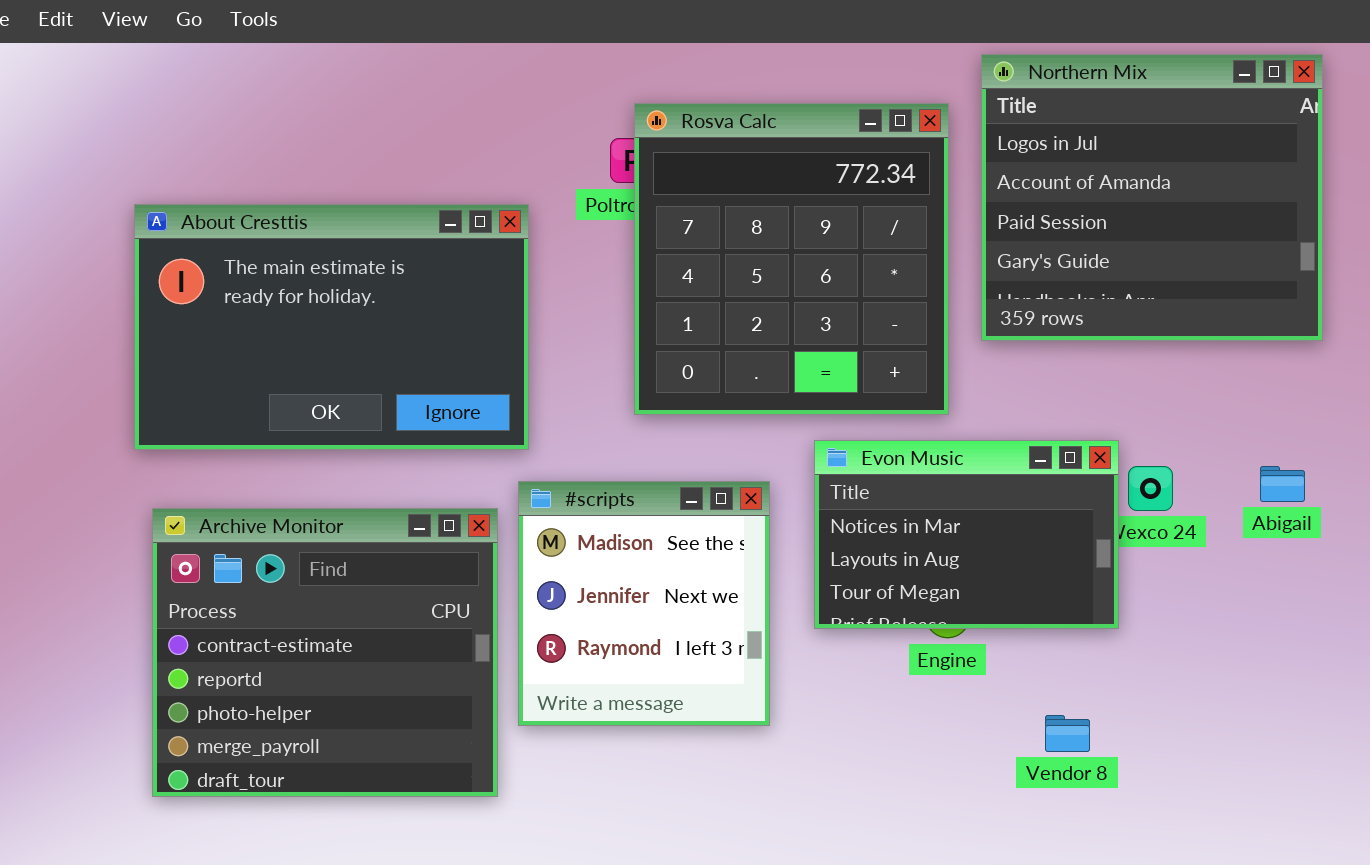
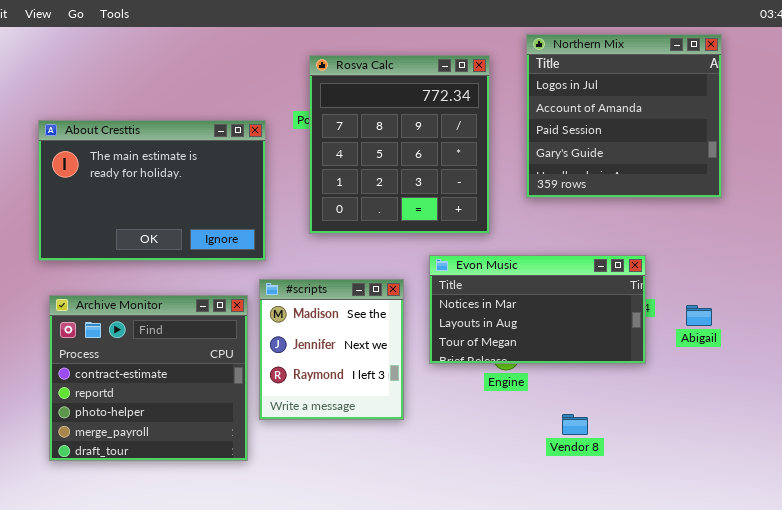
Rosva Calc: [634,103,949,415] -> [309,55,490,234], moved
Evon Music: [814,440,1119,629] -> [429,255,646,364], resized
Abigail: [1260,466,1305,502] -> [686,305,712,326], moved

